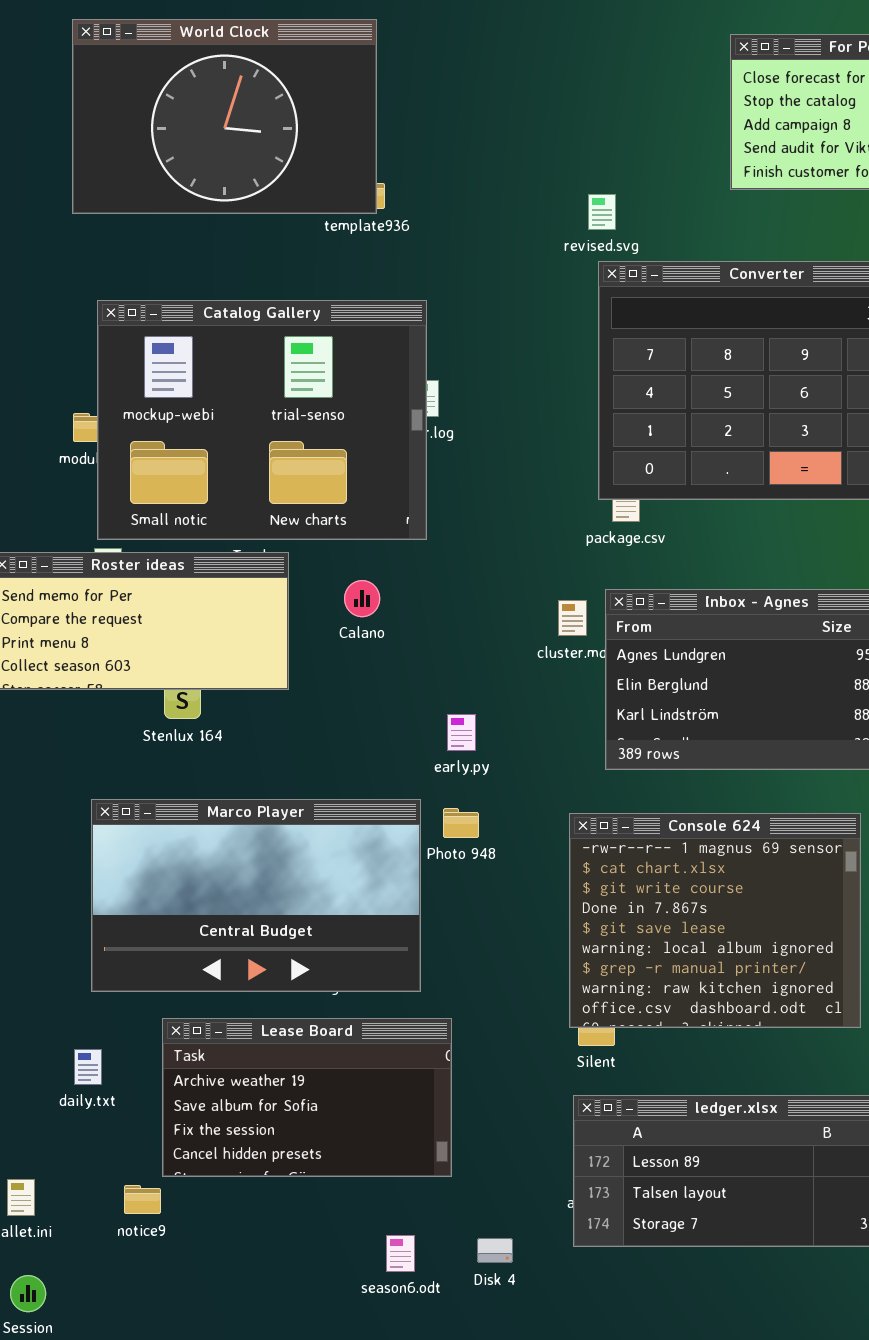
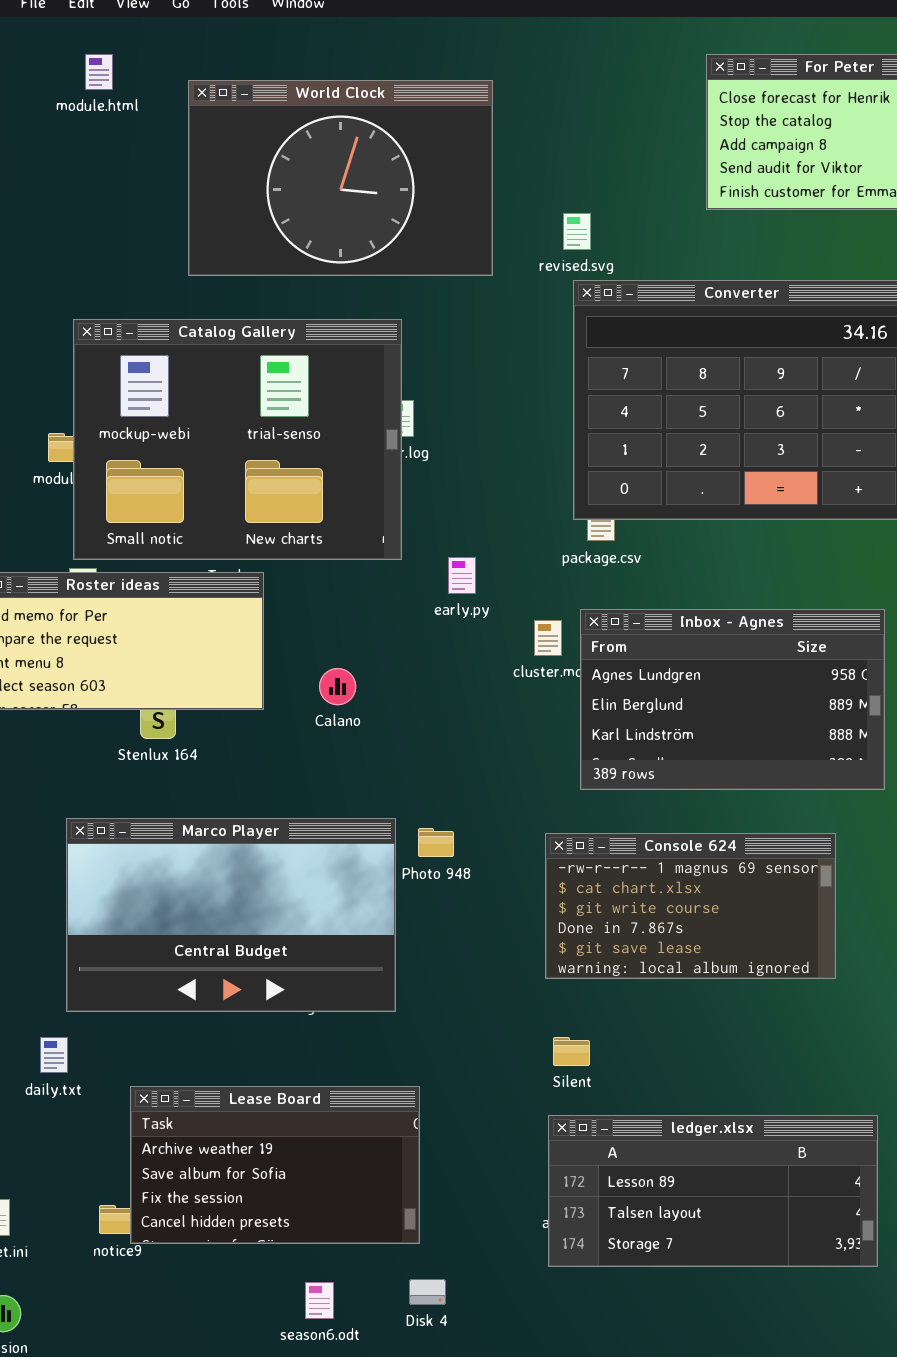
World Clock: [72,19,377,214] -> [188,80,493,276], moved
Calano: [344,580,380,617] -> [319,668,356,705], moved
early.py: [447,714,476,751] -> [448,557,476,594], moved
Console 624: [569,813,861,1028] -> [545,833,836,979], resized
Lease Board: [162,1018,452,1177] -> [130,1086,420,1244], moved
daily.txt: [74,1049,102,1085] -> [40,1037,68,1073], moved
season6.odt: [386,1235,415,1272] -> [305,1282,334,1319], moved
Disk 4: [477,1238,513,1263] -> [409,1279,446,1305], moved

